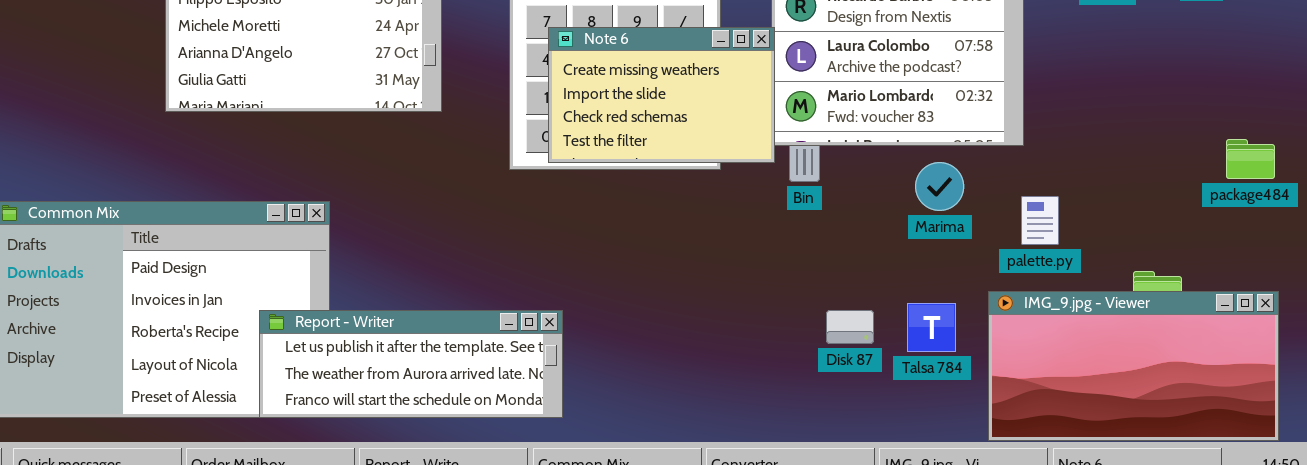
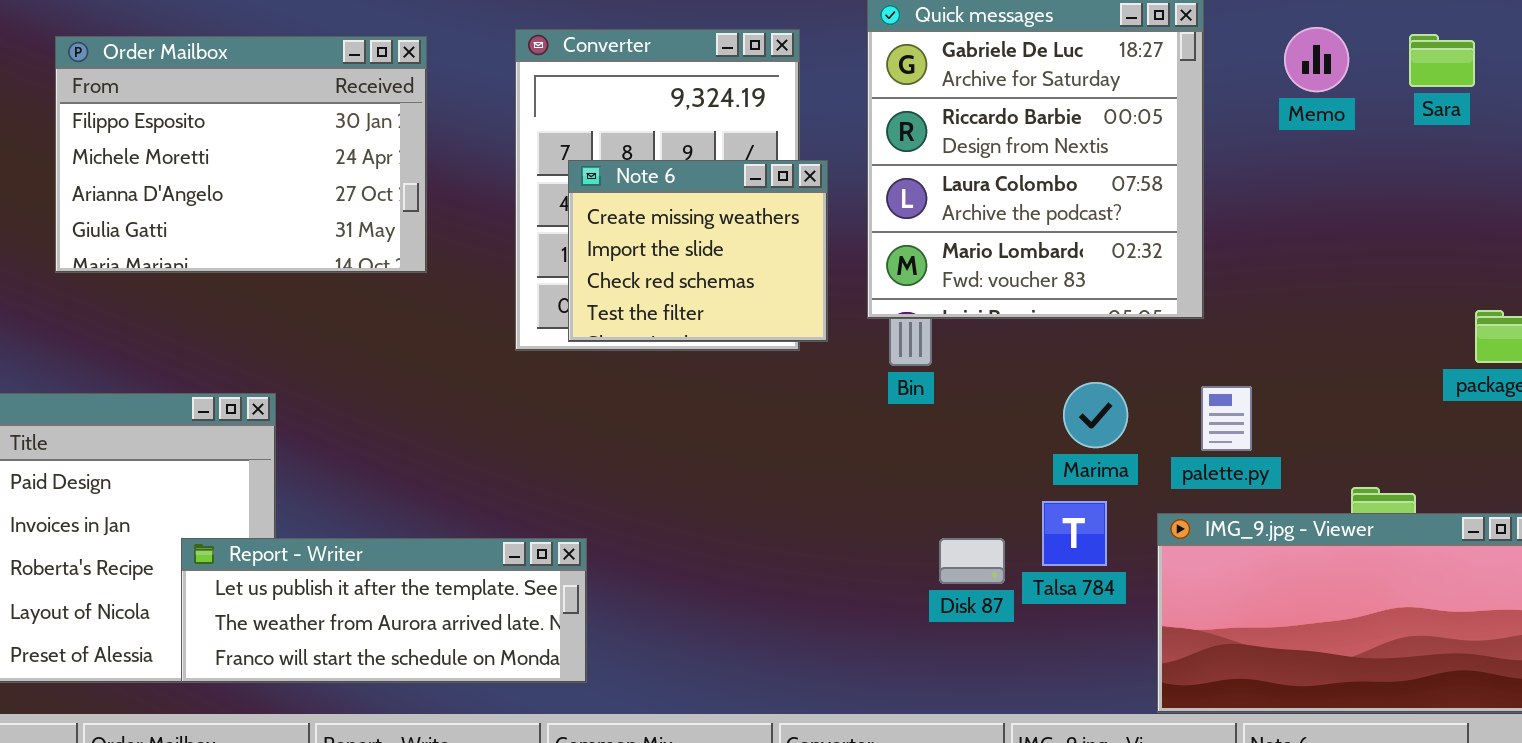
Note 6: [548,27,775,163] -> [568,160,828,342], resized
Marima: [915,162,964,211] -> [1063,382,1128,448], moved
Talsa 784: [907,303,956,352] -> [1042,501,1107,566], moved

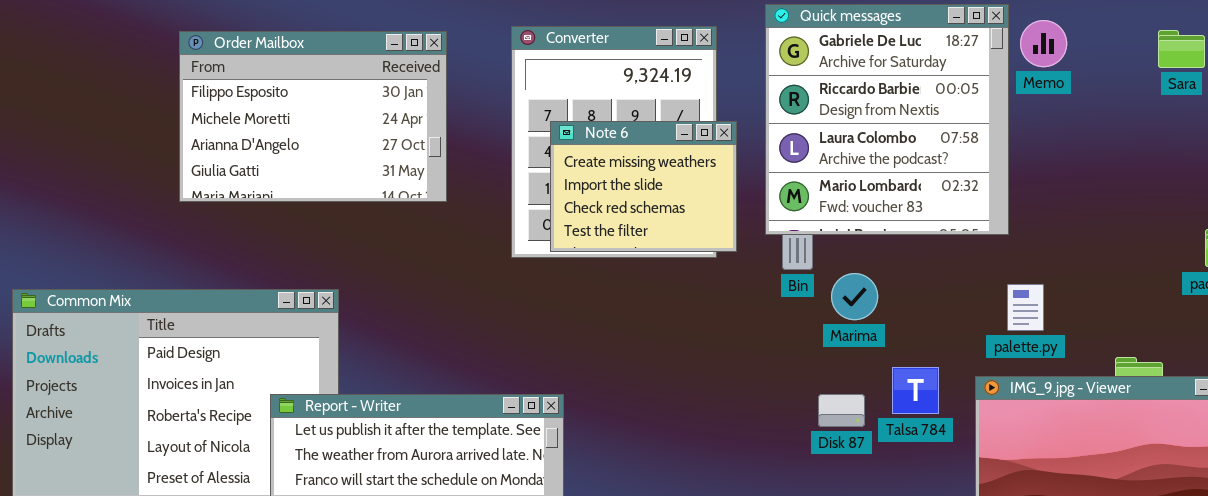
Memo: [1284,27,1349,92] -> [1020,20,1067,67], moved
Marima: [1063,382,1128,448] -> [831,273,878,320], moved

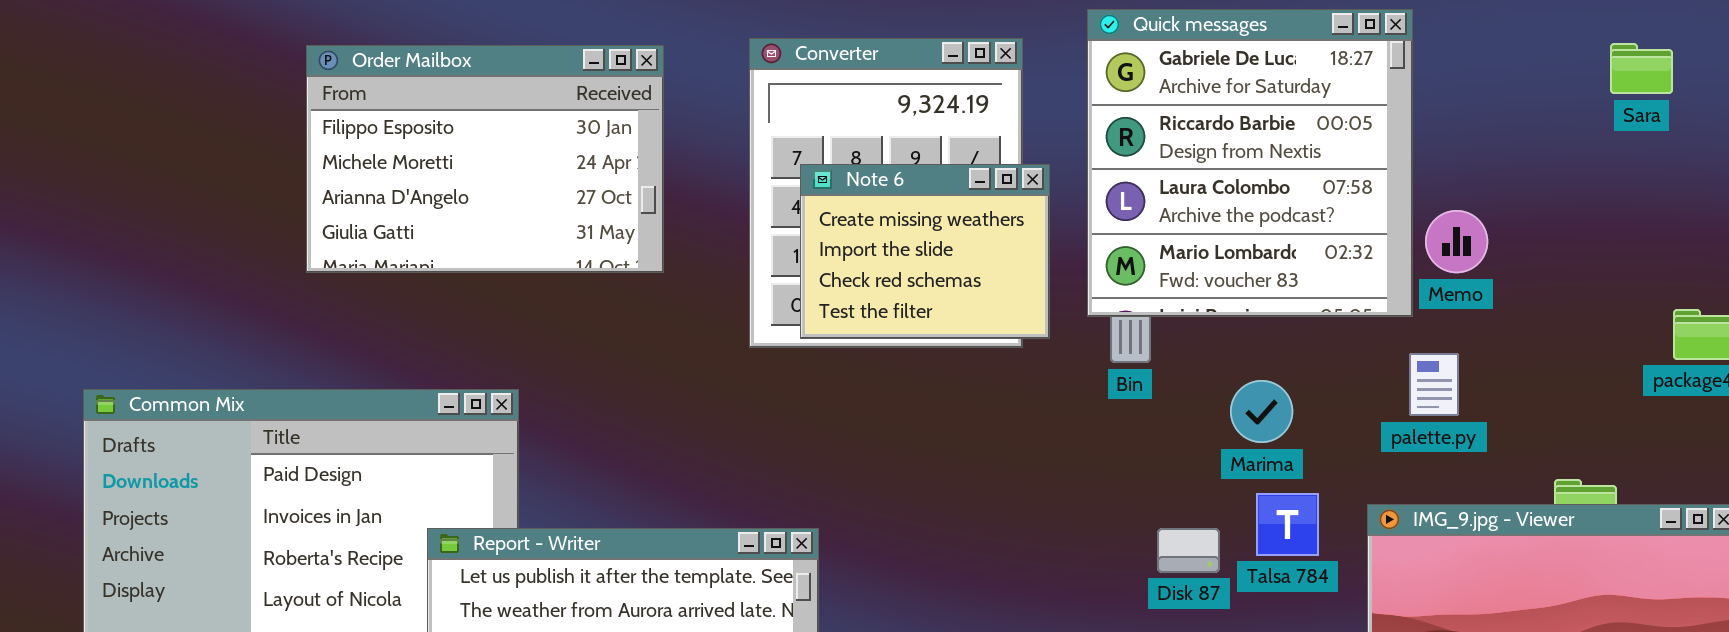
Memo: [1020,20,1067,67] -> [1425,210,1488,273], moved
Marima: [831,273,878,320] -> [1230,380,1293,443], moved
palette.py: [1007,284,1044,331] -> [1409,353,1459,416], moved

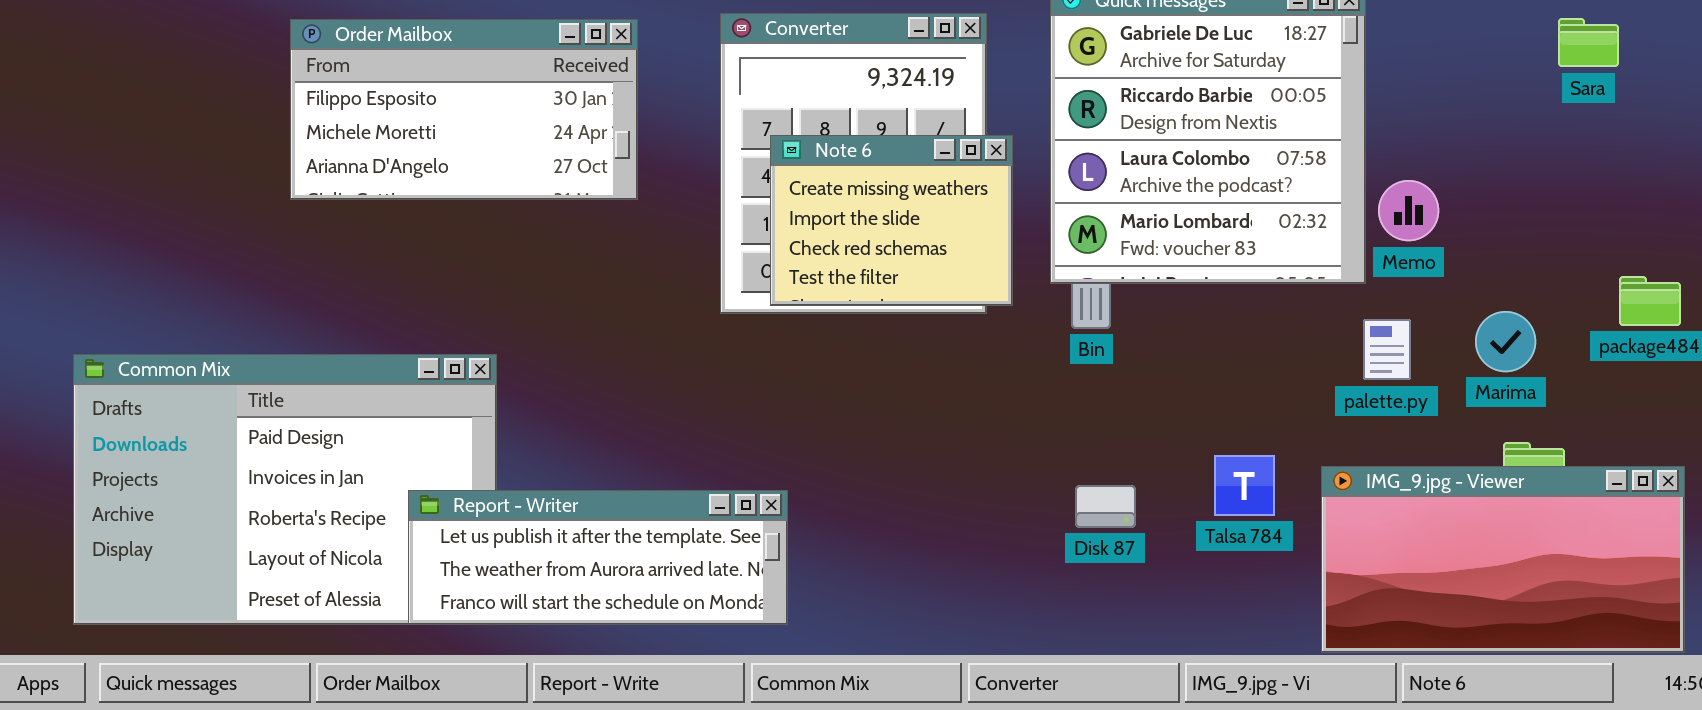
Order Mailbox: [306,45,664,273] -> [290,19,638,200], resized
Marima: [1230,380,1293,443] -> [1475,311,1536,372], moved
Disk 87: [1157,528,1220,573] -> [1075,485,1136,528], moved

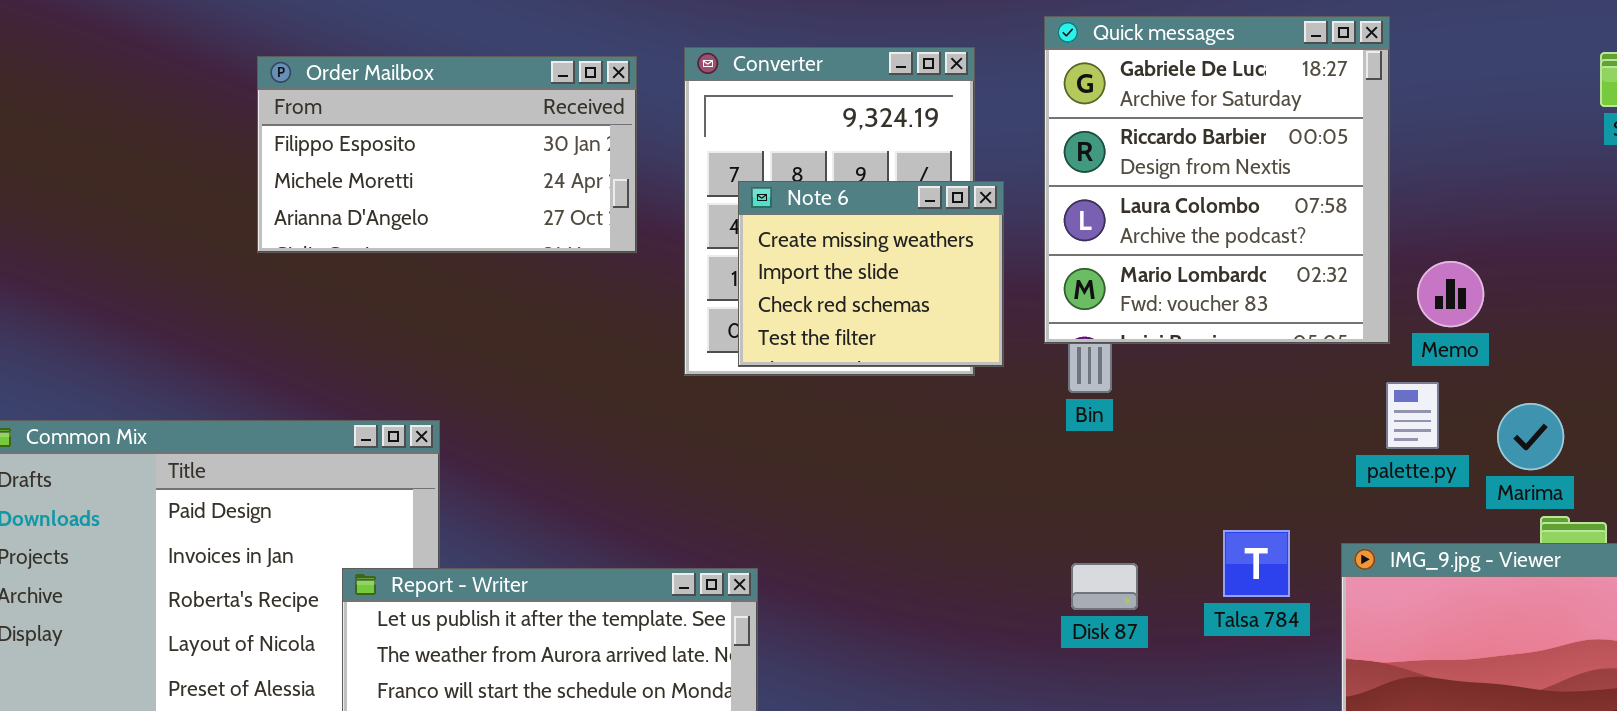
Order Mailbox: [290,19,638,200] -> [257,56,637,253], moved
Memo: [1378,180,1439,241] -> [1417,261,1484,327], moved
Marima: [1475,311,1536,372] -> [1497,403,1564,470], moved

